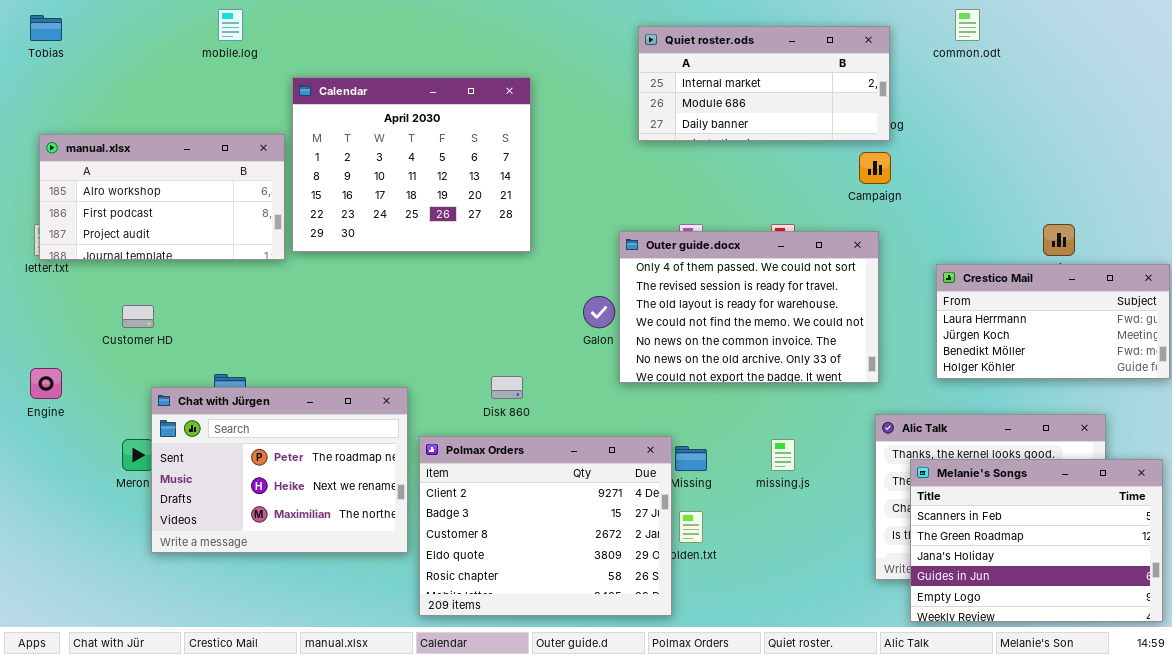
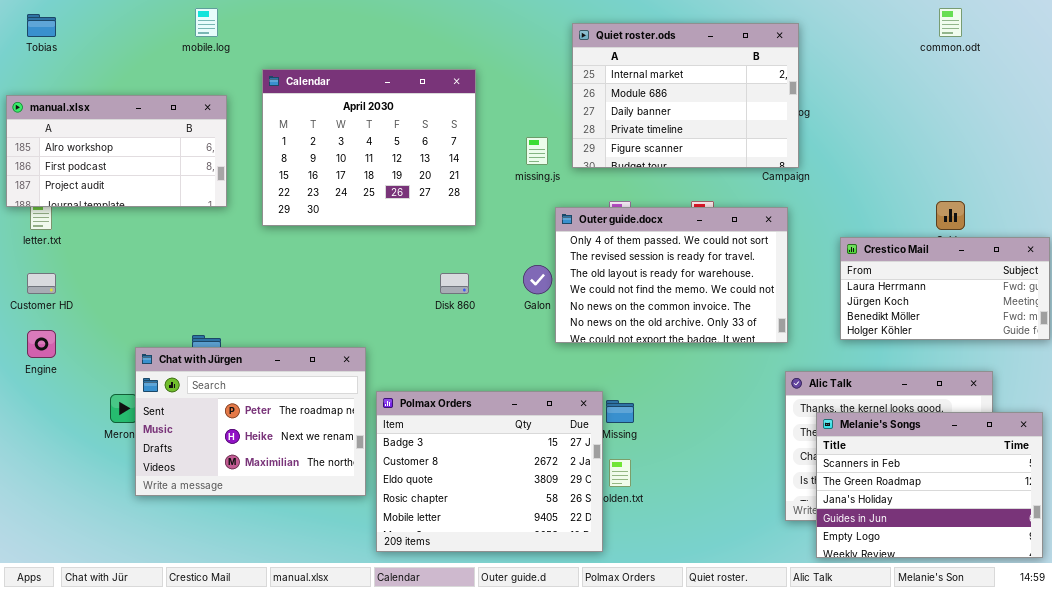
common.odt: [955,9,980,41] -> [939,8,962,37], moved
Quiet roster.ods: [638,26,890,141] -> [572,23,799,168], resized
manual.xlsx: [39,134,285,260] -> [6,95,227,207], moved
Customer HD: [122,305,154,328] -> [27,273,56,294], moved
Disk 860: [491,376,523,399] -> [440,273,469,294], moved
Polmax Orders: [419,436,672,616] -> [376,391,603,552], scrolled down 1 row
missing.js: [771,439,795,471] -> [526,137,548,165], moved

